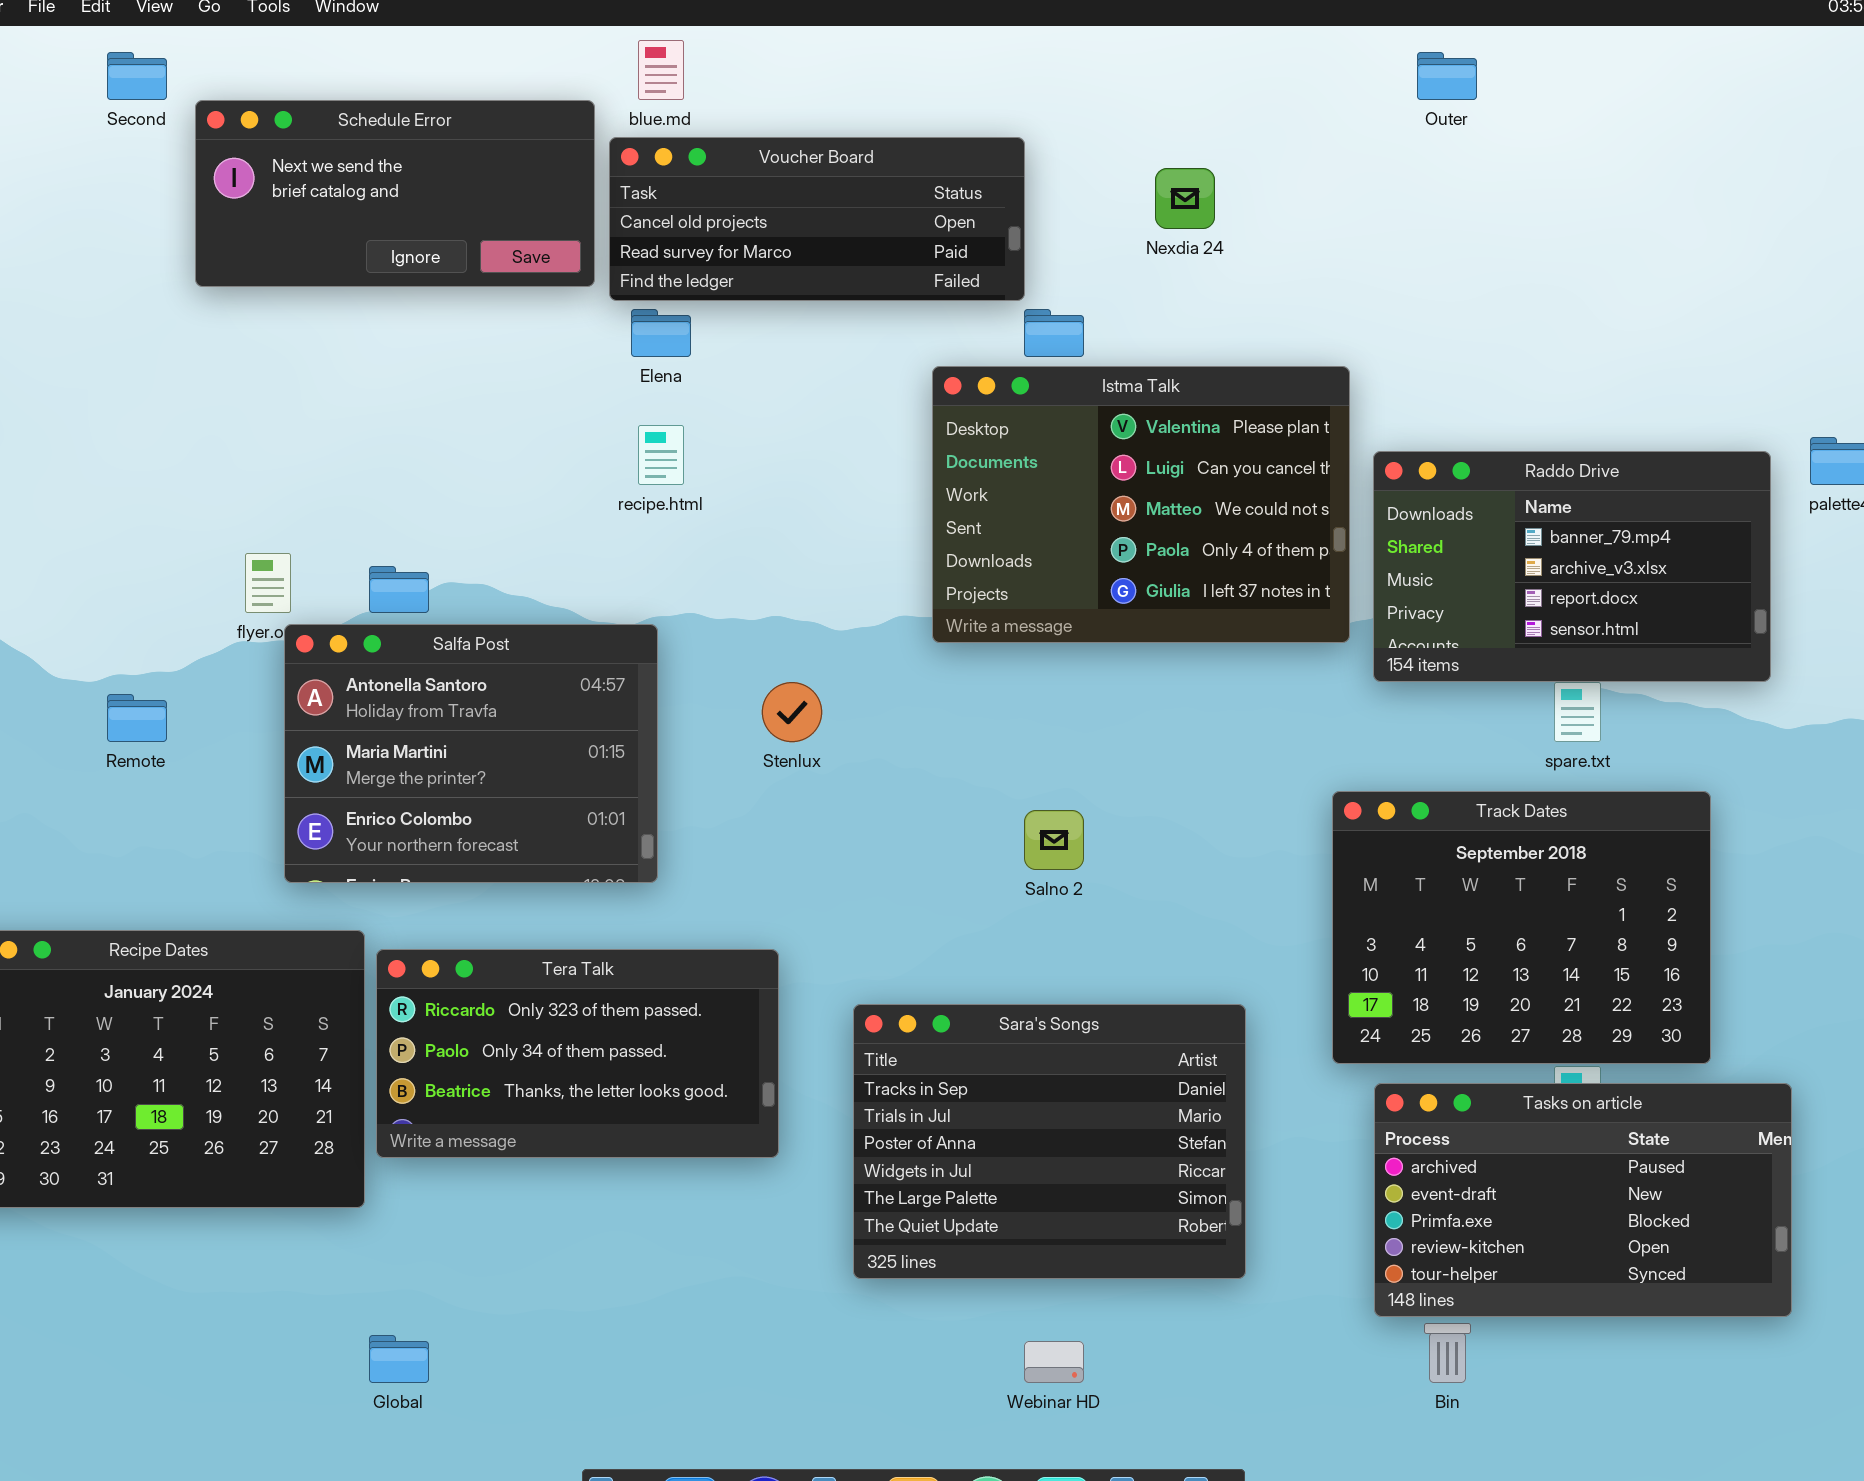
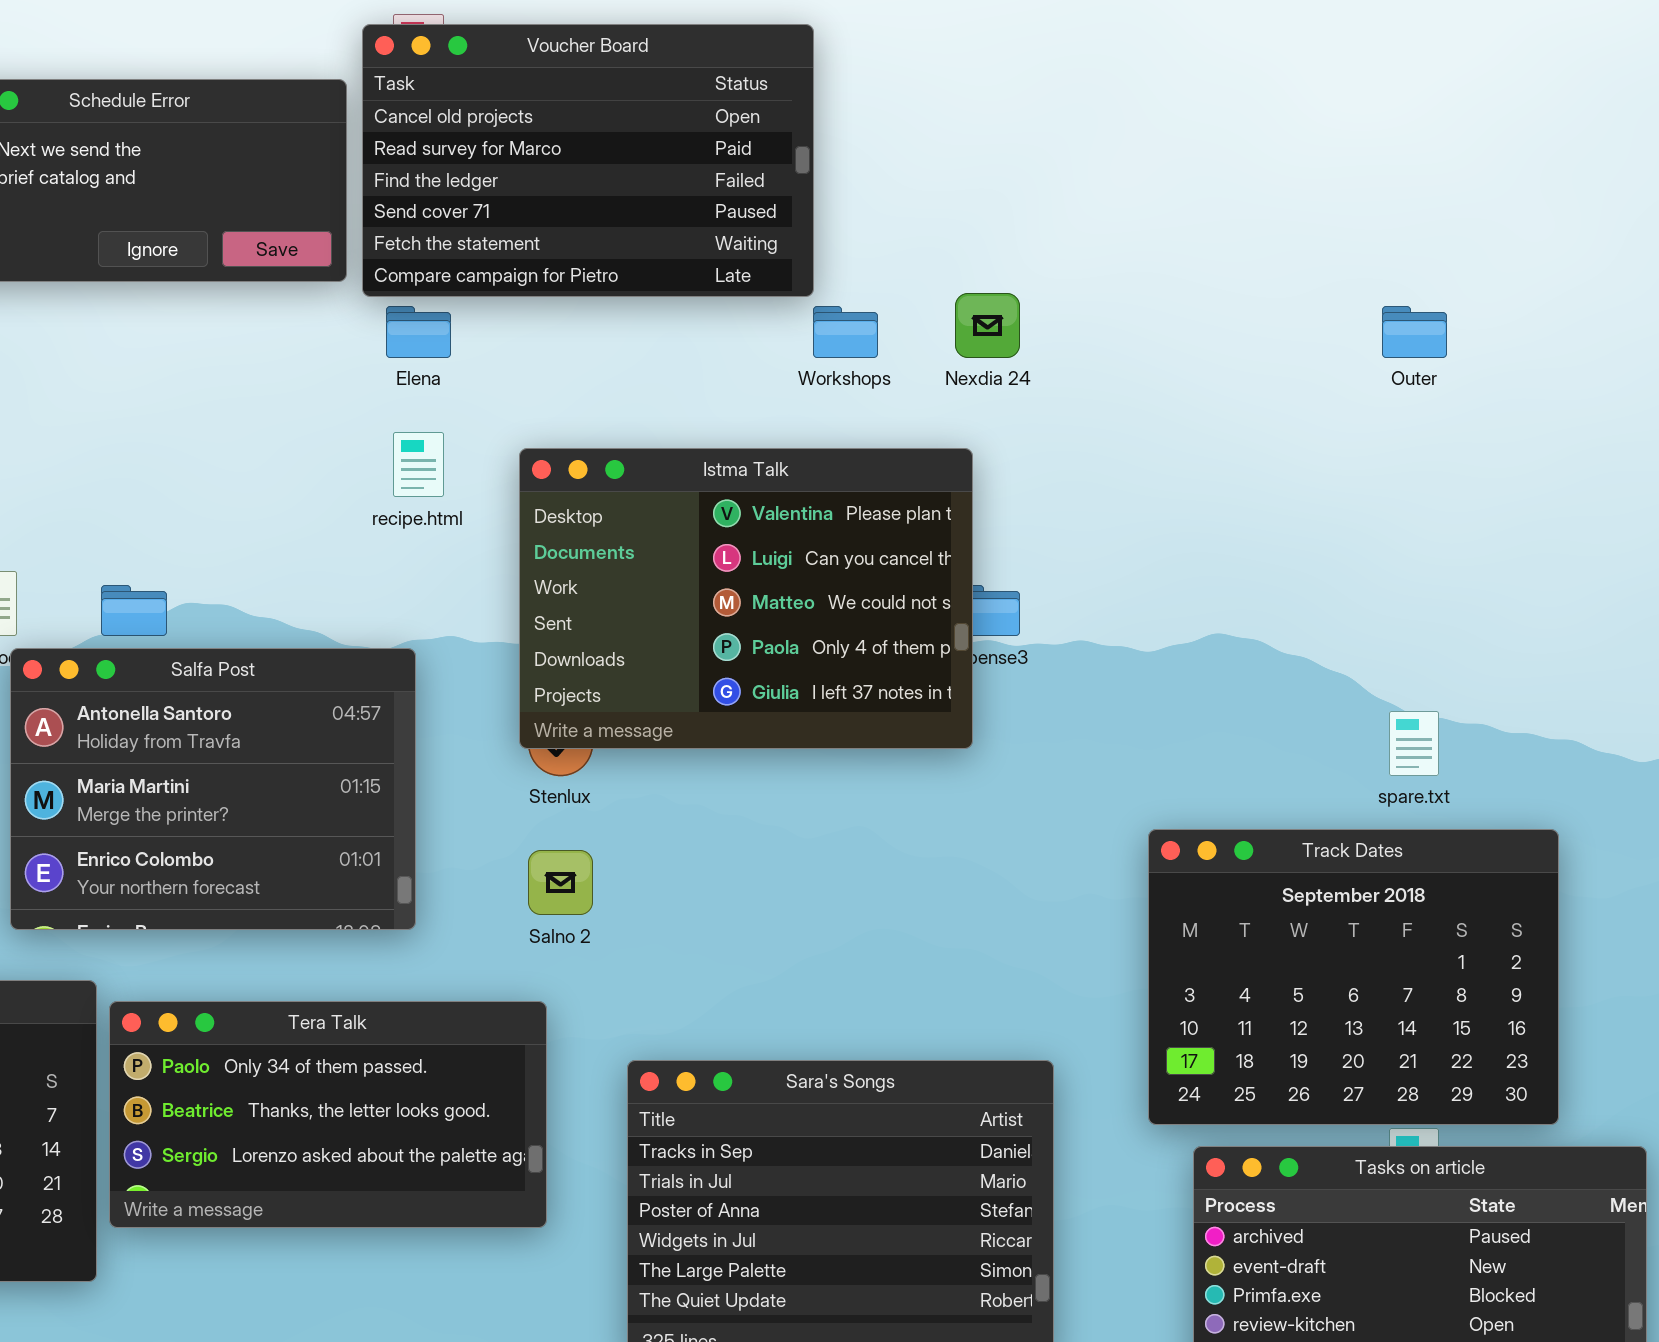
Outer: [1417,52,1477,100] -> [1382,306,1447,358], moved
Voucher Board: [609,137,1025,301] -> [362,24,814,297], resized
Nexdia 24: [1155,168,1215,229] -> [955,293,1020,358], moved
Istma Talk: [932,366,1350,643] -> [519,448,973,749], moved
Raddo Drive: [1373,451,1771,682] -> none, closed
Salno 2: [1024,810,1084,870] -> [528,850,593,915], moved
Tera Talk: [376,949,779,1158] -> [109,1001,547,1228], scrolled down 1 row

